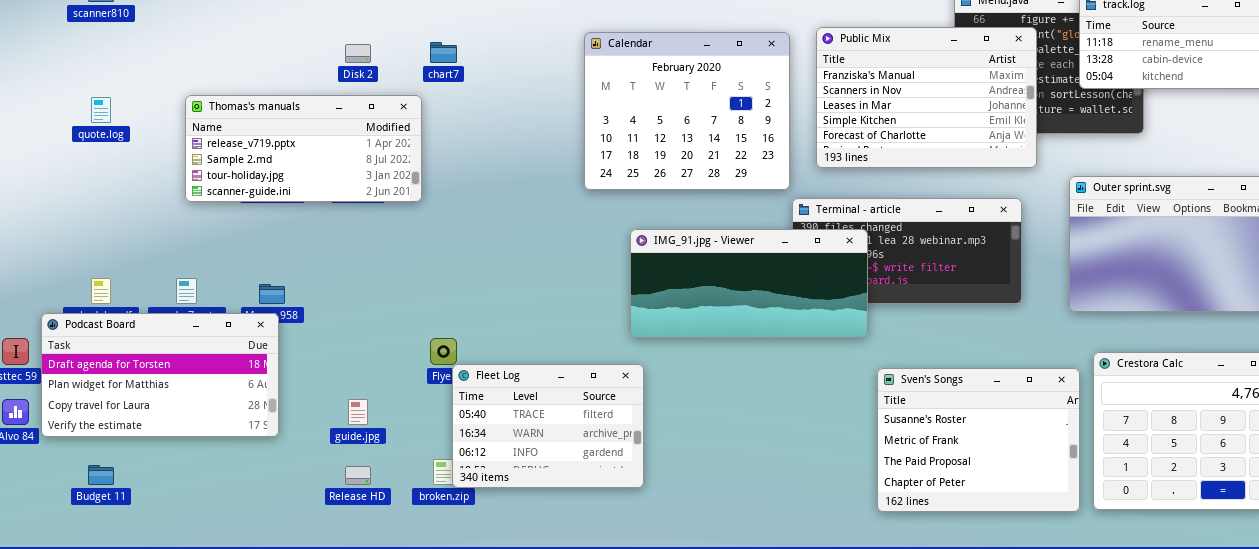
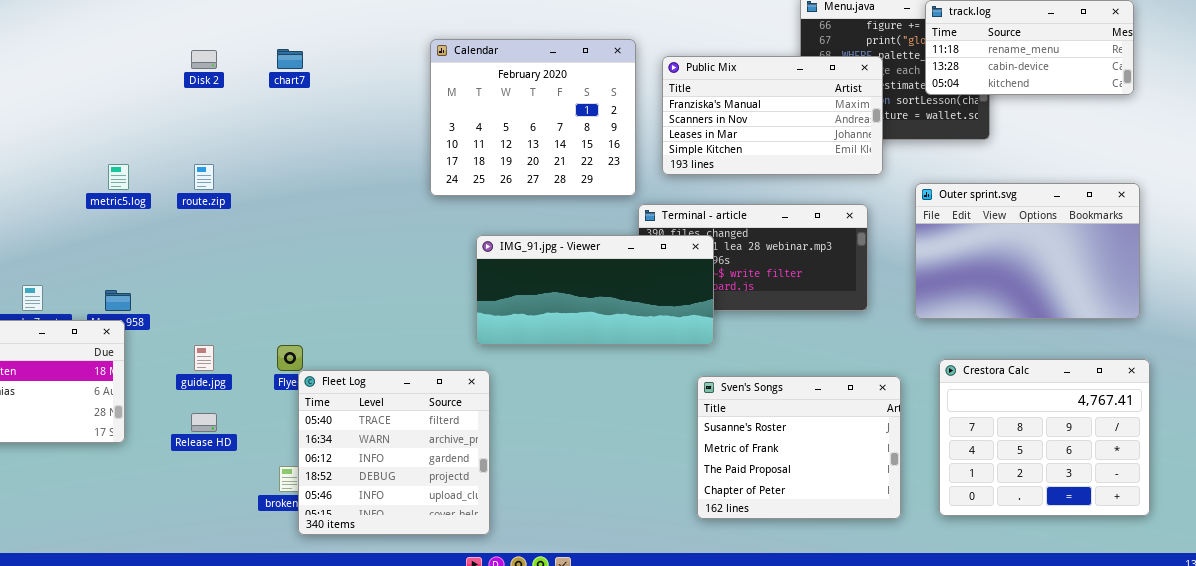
Public Mix: [816,27,1037,168] -> [662,56,883,175], resized
Thomas's manuals: [185,95,422,202] -> none, closed
Fleet Log: [452,364,644,488] -> [298,370,490,535], resized
Sven's Songs: [877,368,1080,512] -> [697,376,901,519], moved
guide.jpg: [348,399,368,425] -> [194,345,214,371], moved
Release HD: [345,466,371,485] -> [191,413,217,432], moved

